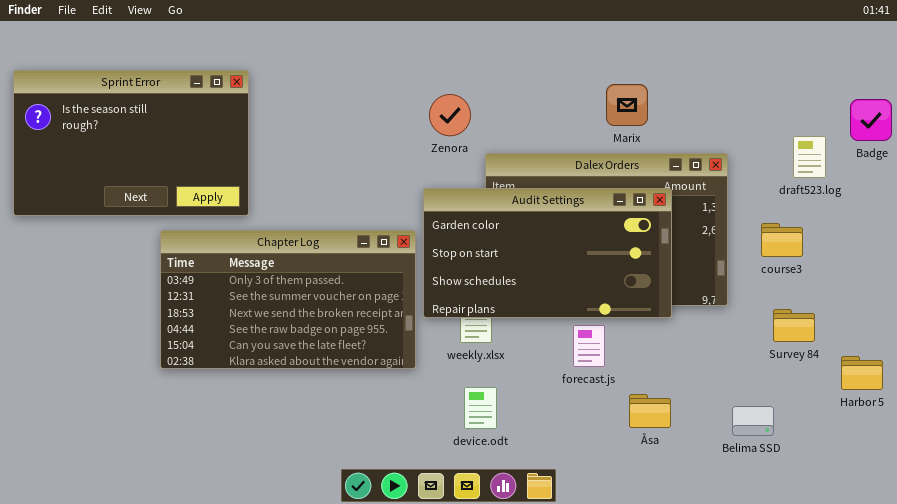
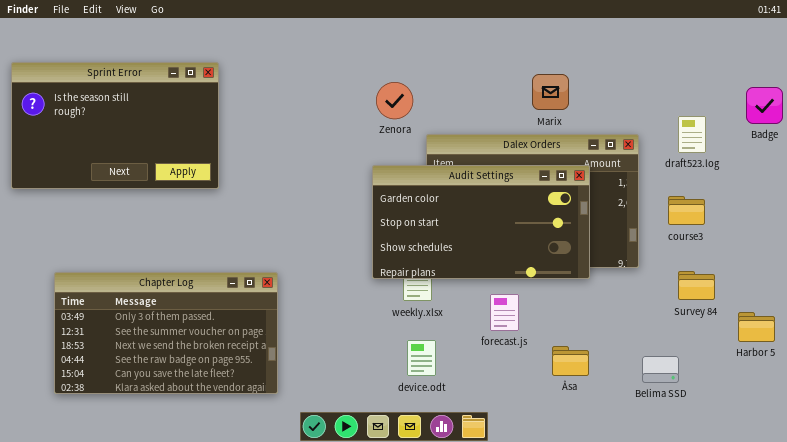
draft523.log: [793,136,826,178] -> [678,116,706,153], moved
Chapter Log: [160,230,416,369] -> [54,272,278,394], moved
forecast.js: [573,325,605,367] -> [490,294,519,331], moved

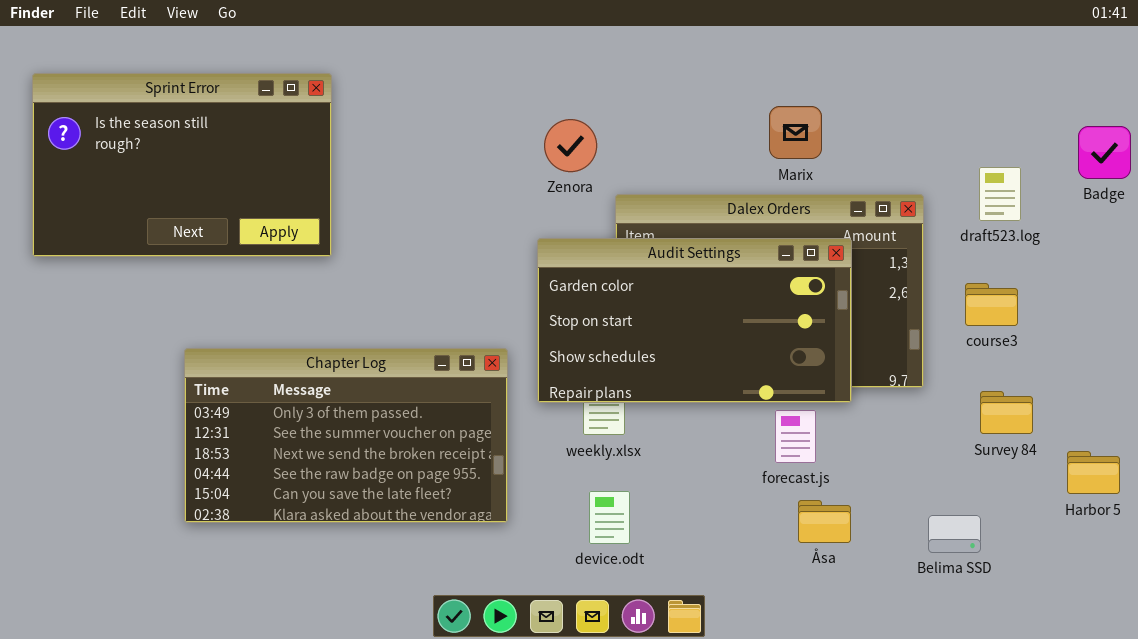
Sprint Error: [11,62,219,189] -> [32,73,332,257], moved
Chapter Log: [54,272,278,394] -> [184,348,508,523], moved
forecast.js: [490,294,519,331] -> [775,410,816,463], moved

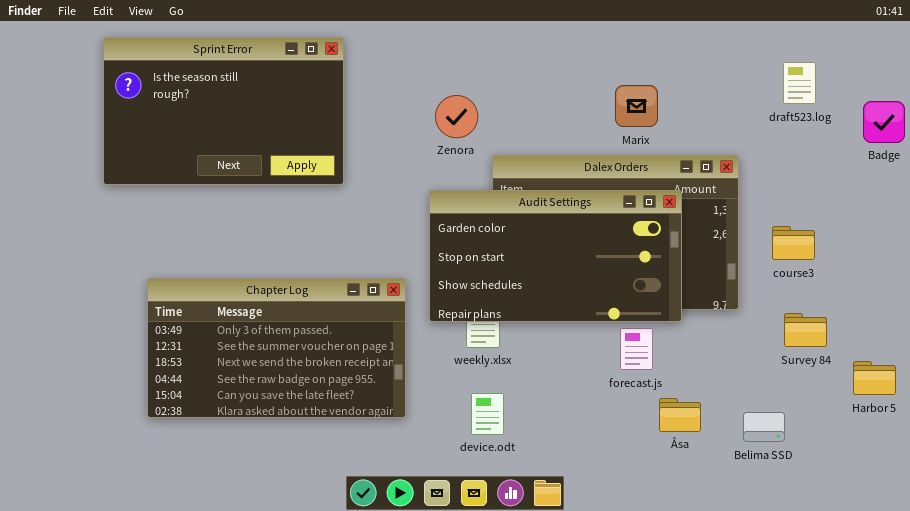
Sprint Error: [32,73,332,257] -> [103,37,344,185], moved
draft523.log: [979,167,1021,221] -> [783,62,816,104], moved
Åsa: [798,500,851,543] -> [659,398,701,432], moved

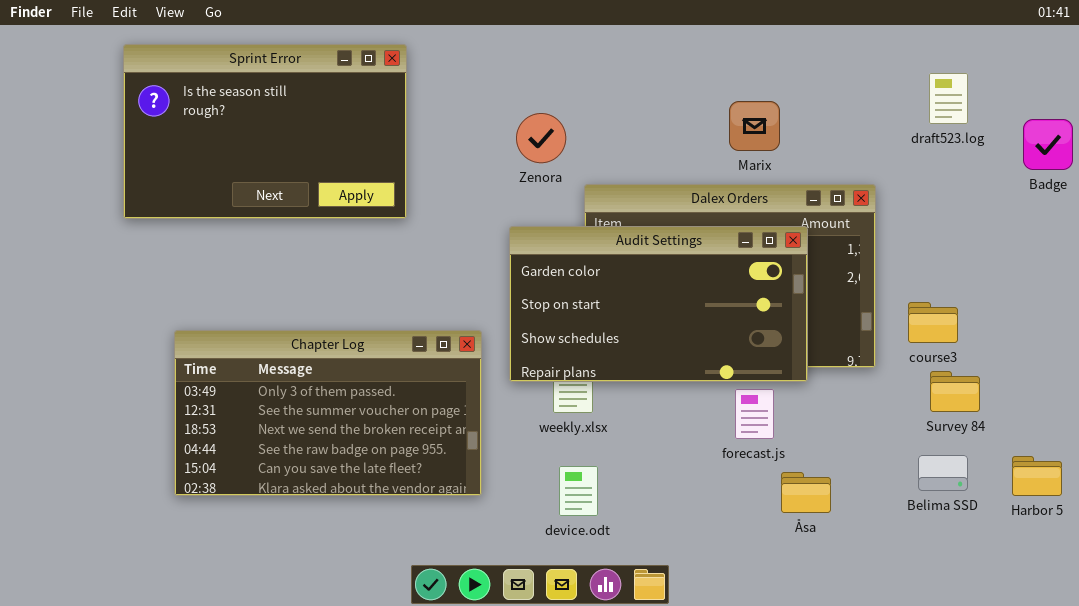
course3: [772,226,815,260] -> [908,302,958,343], moved
Harbor 5: [853,361,896,395] -> [1012,456,1062,496], moved
Belima SSD: [743,412,785,442] -> [918,455,968,491], moved

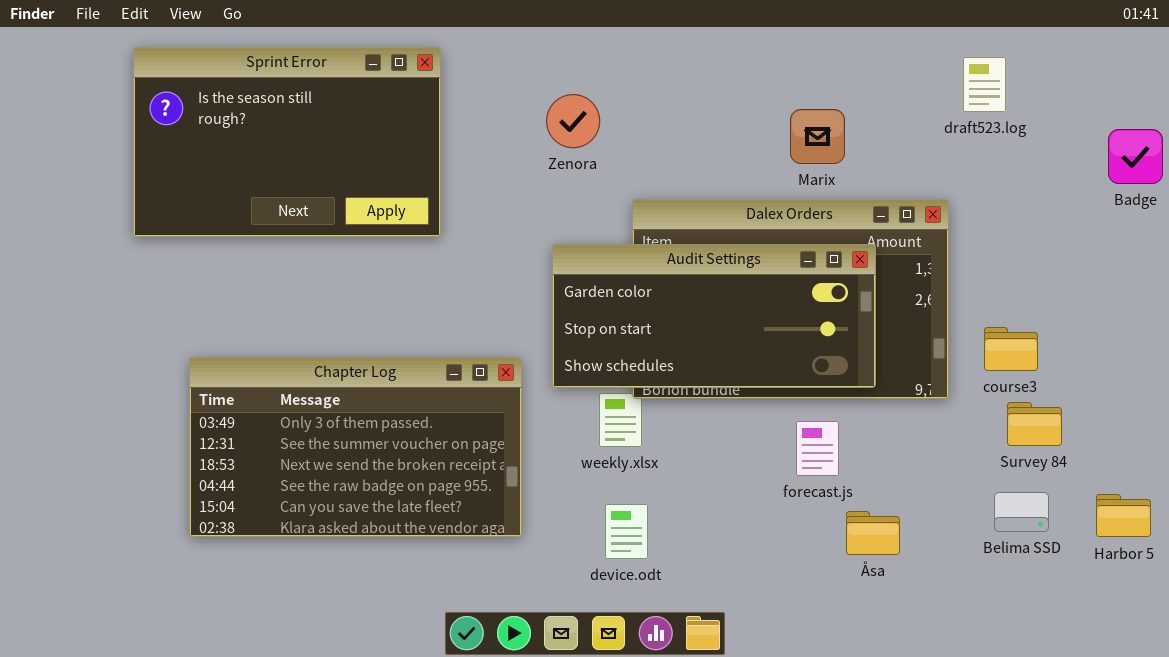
draft523.log: [929,73,968,124] -> [963,57,1006,112], moved
Zenora: [516,113,566,163] -> [546,94,600,148], moved
Audit Settings: [509,226,808,382] -> [552,244,876,388], resized

